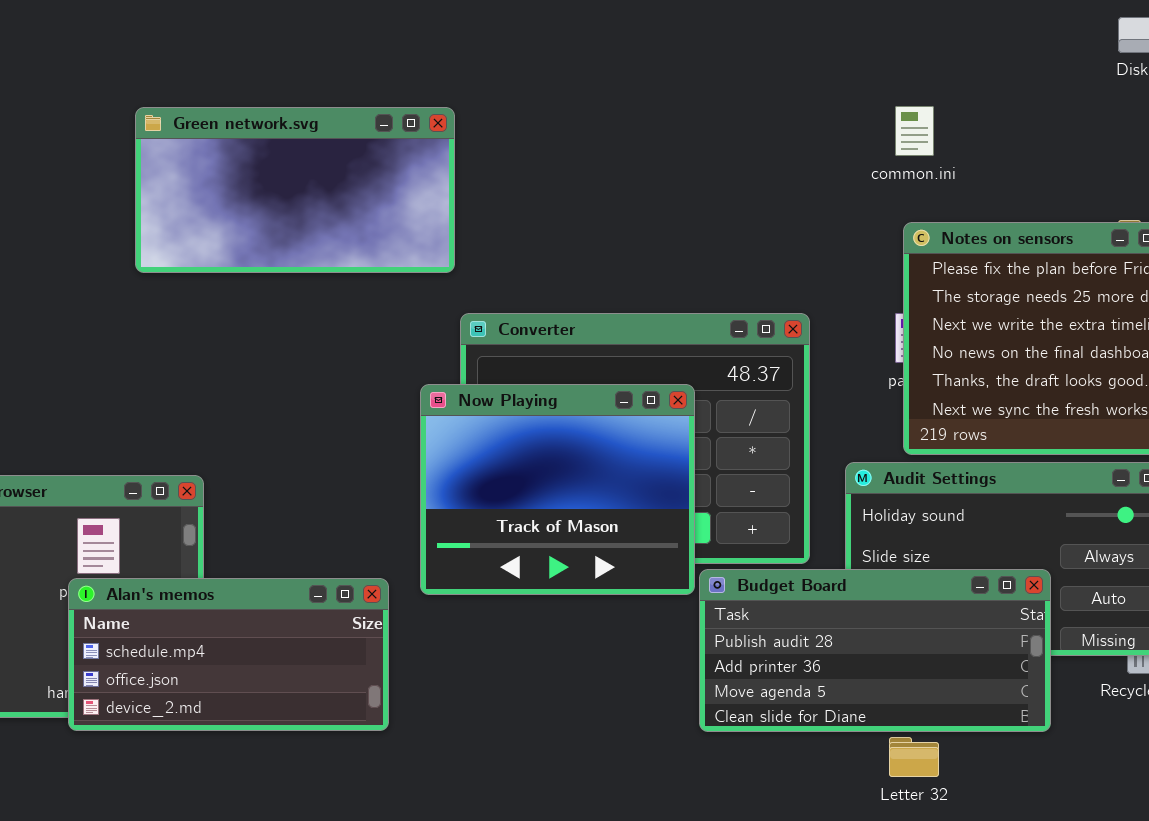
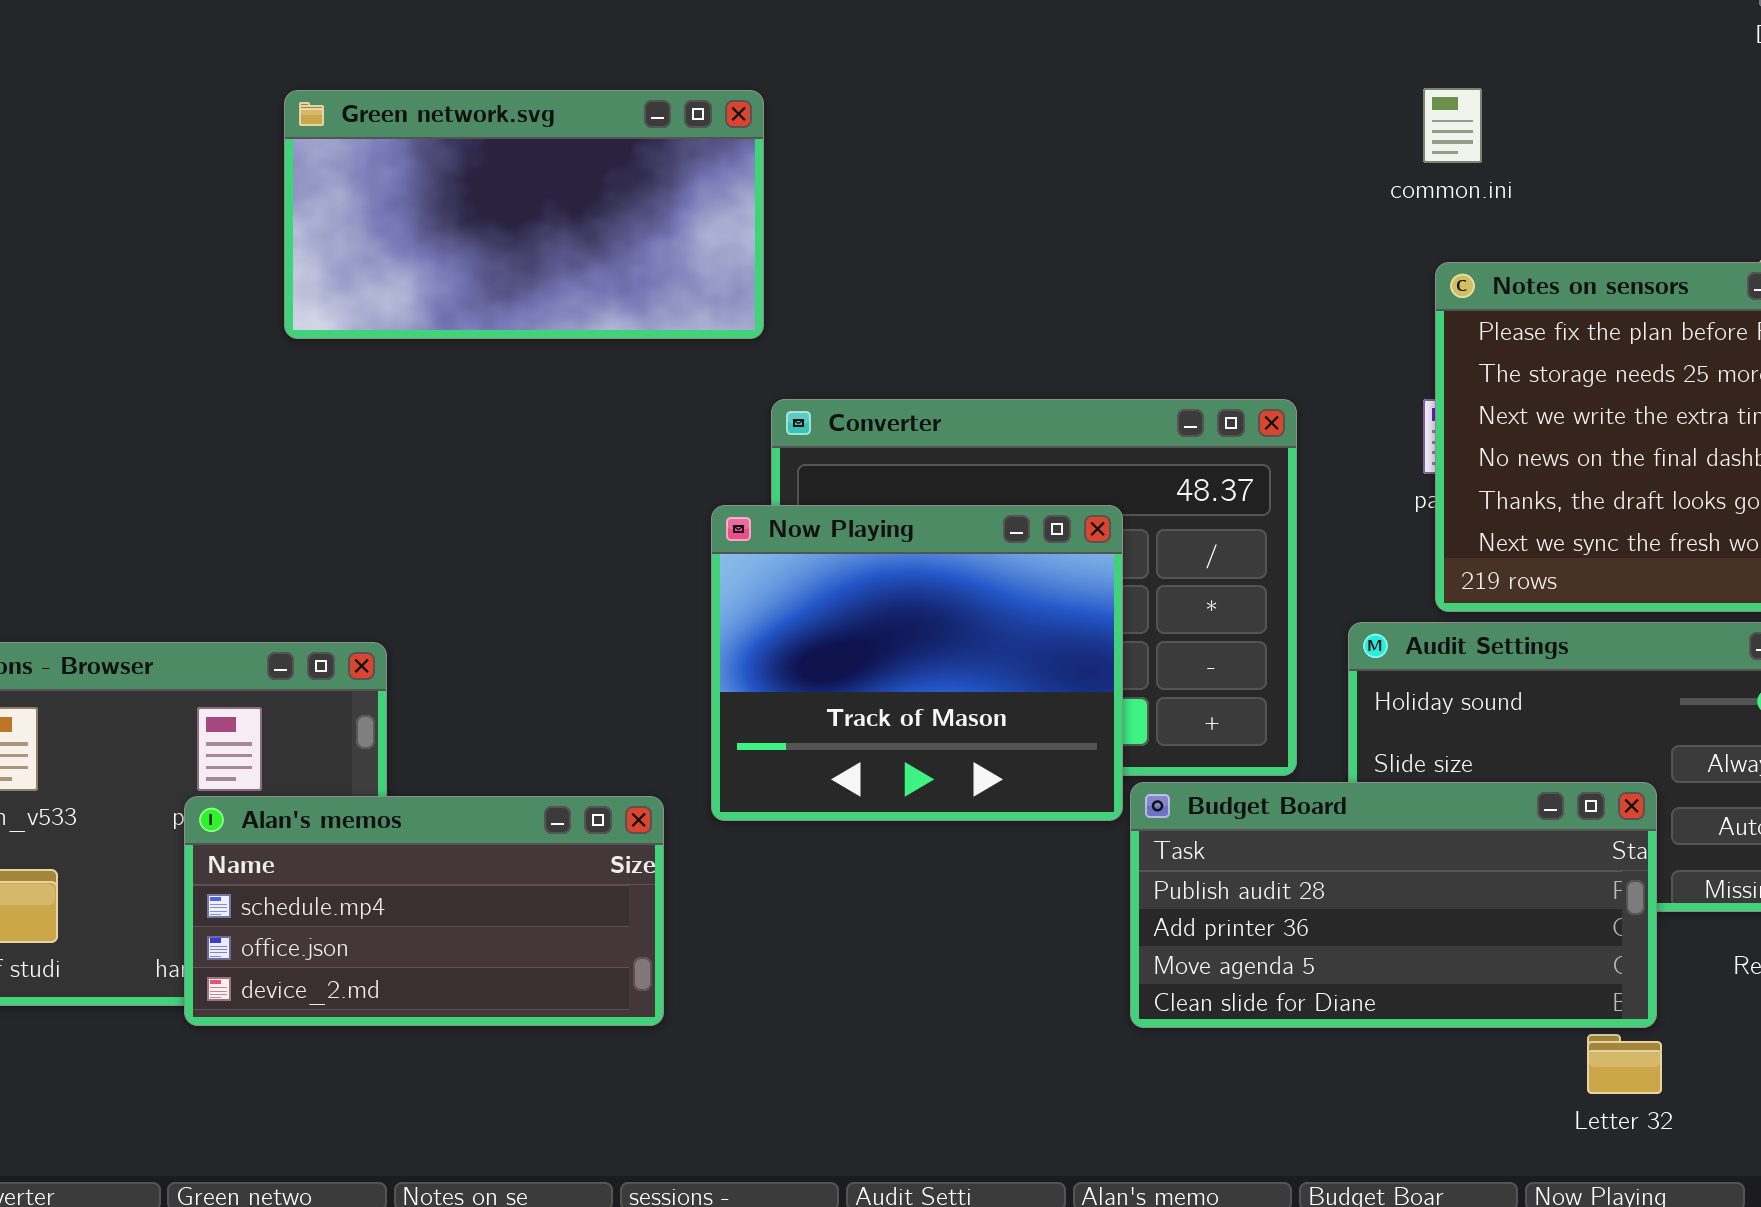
Letter 32: [889,737,939,777] -> [1587,1034,1662,1094], moved

